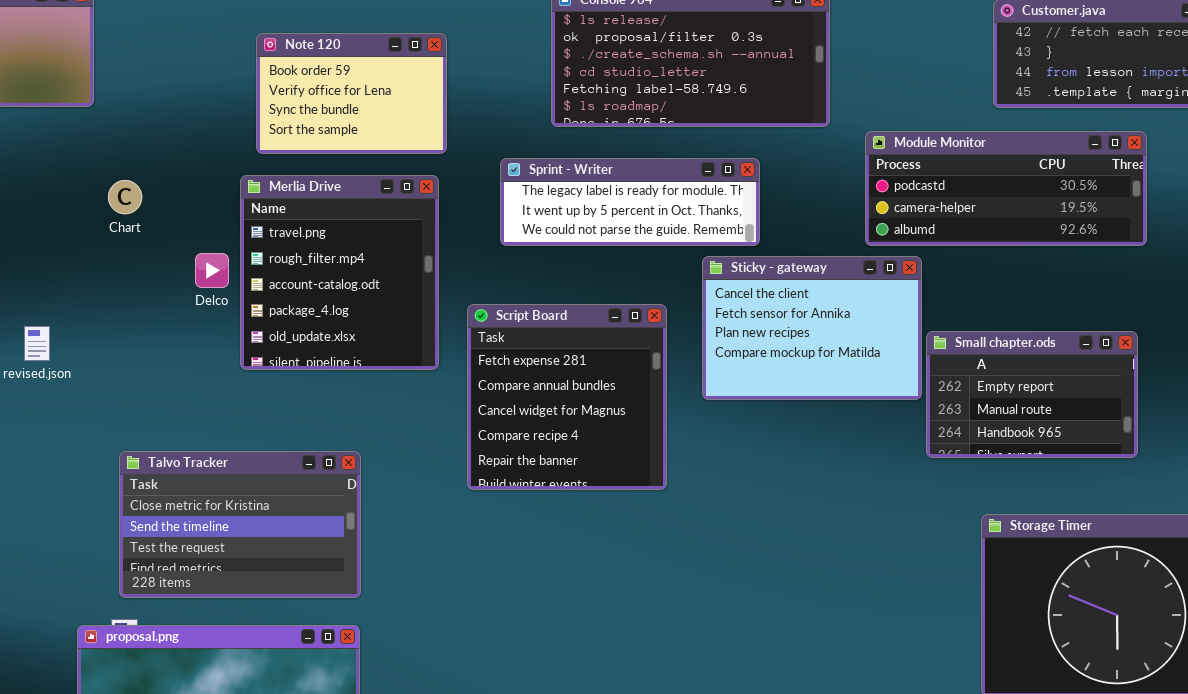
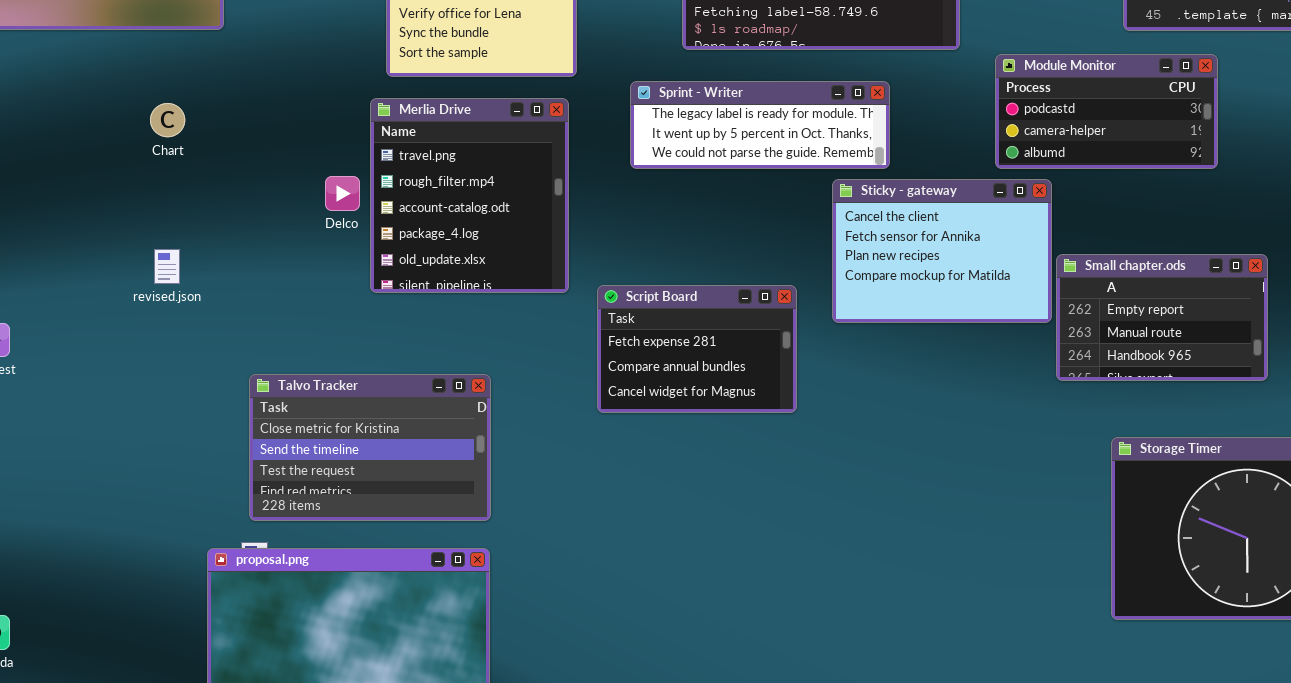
Module Monitor: [865,131,1147,246] -> [995,54,1218,169], resized
Chart: [108,180,142,214] -> [150,103,185,137], moved
Script Board: [467,304,667,490] -> [597,285,797,413], resized

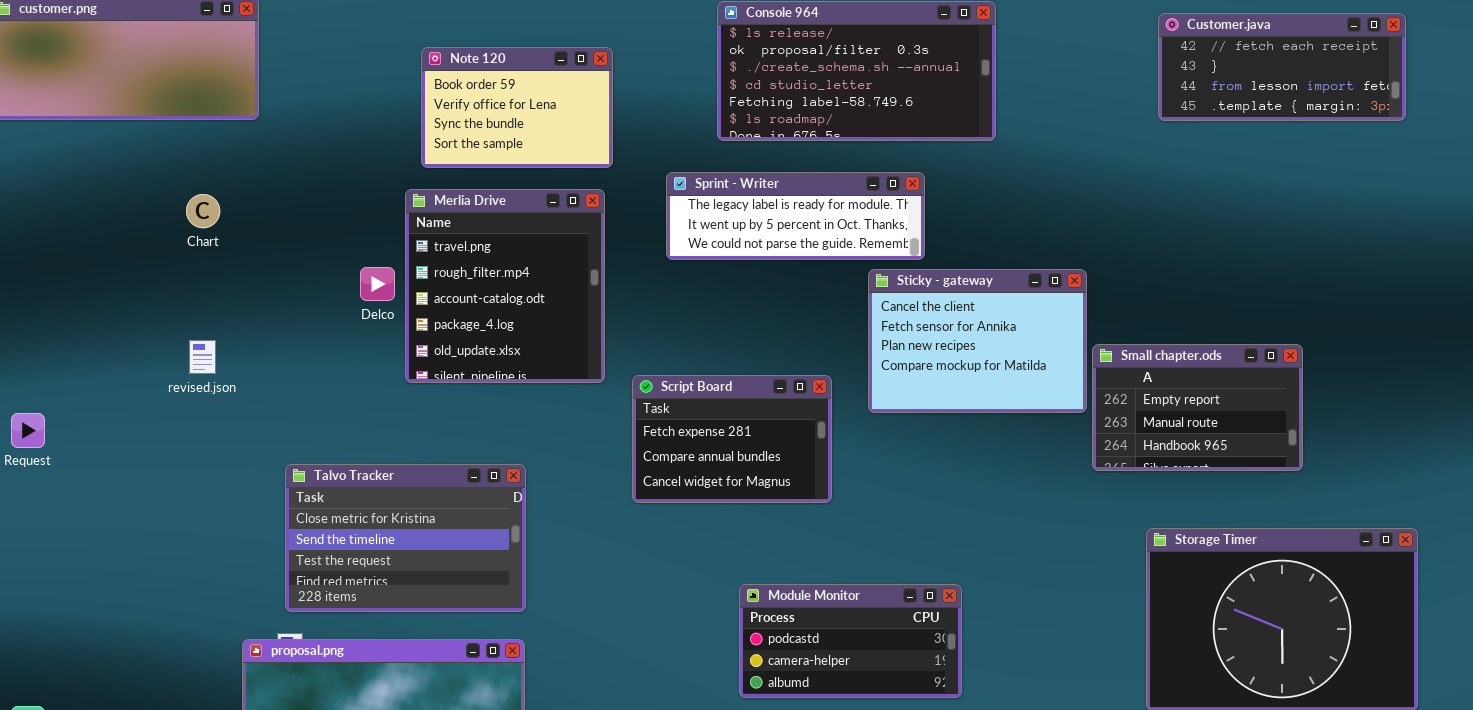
Module Monitor: [995,54,1218,169] -> [739,584,962,698], moved

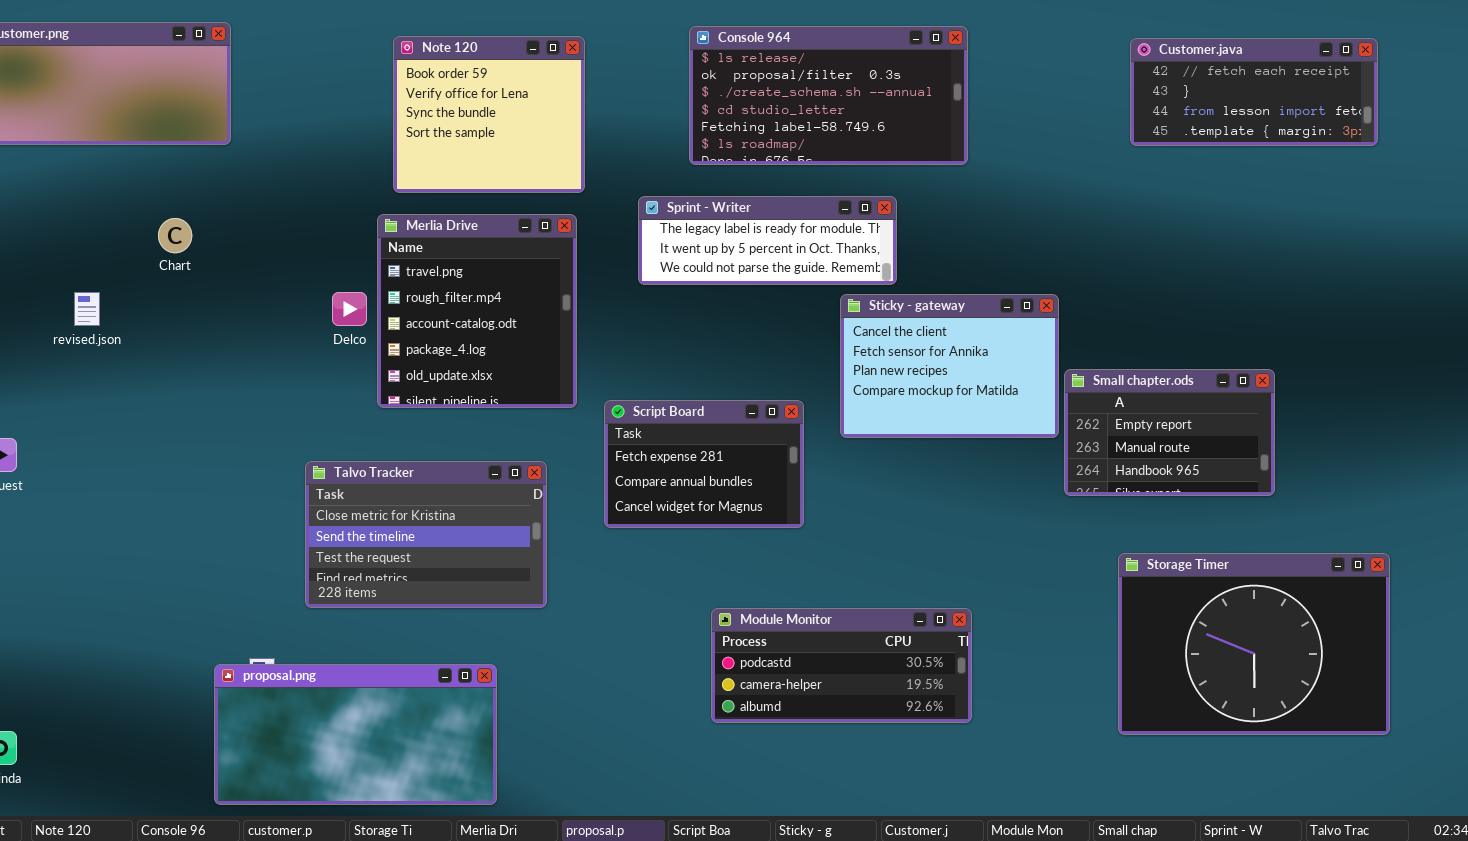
Note 120: [421,47,613,168] -> [393,36,585,193], resized
revised.json: [189,340,216,374] -> [74,292,100,326], moved
Talvo Tracker: [285,464,526,612] -> [305,461,547,608], moved
Module Monitor: [739,584,962,698] -> [711,608,972,723], resized

